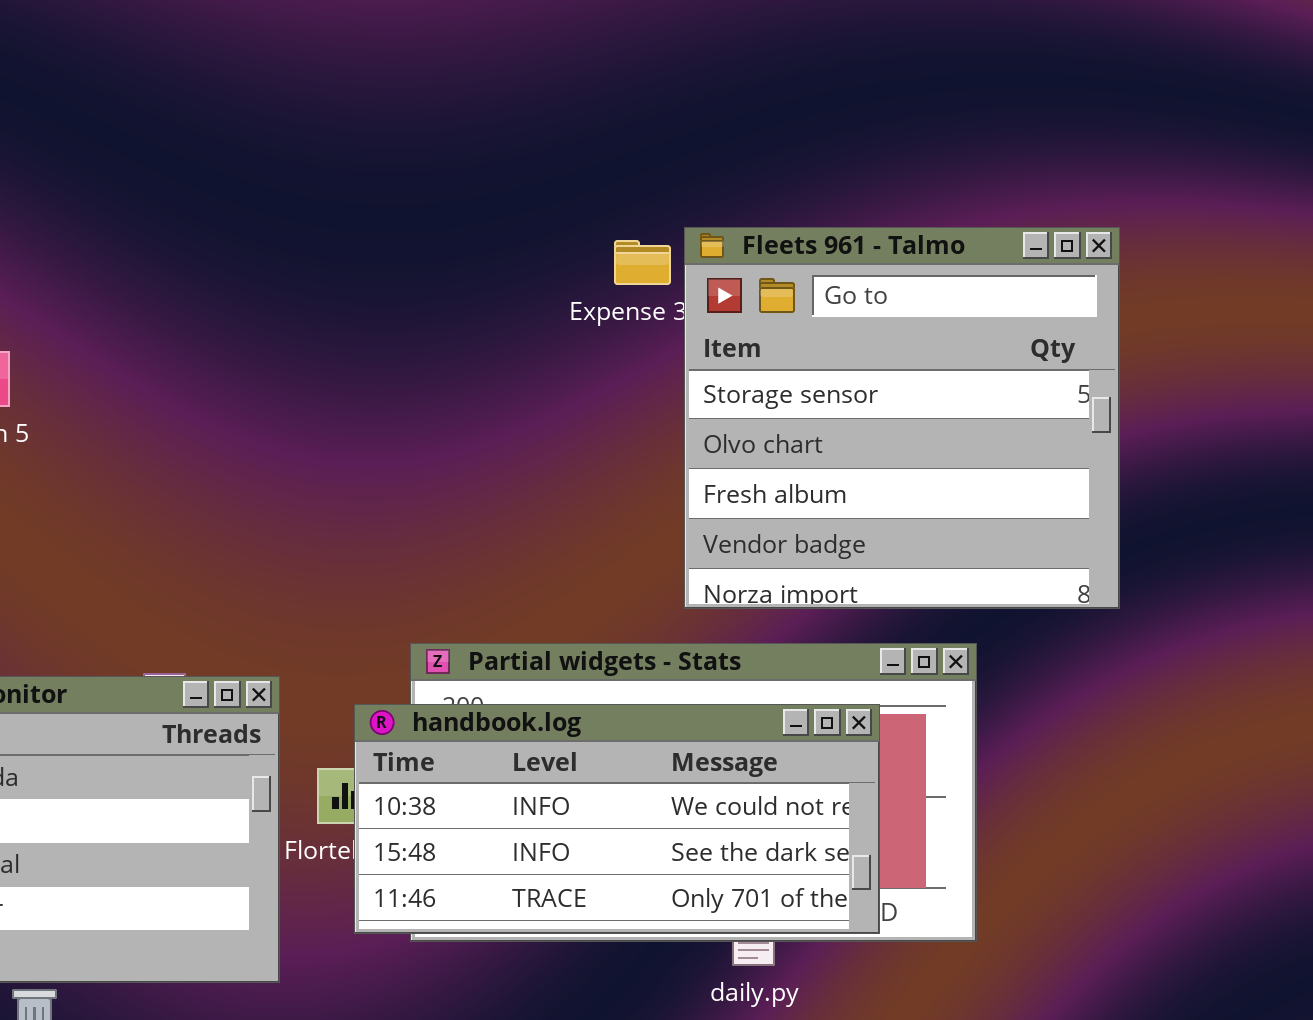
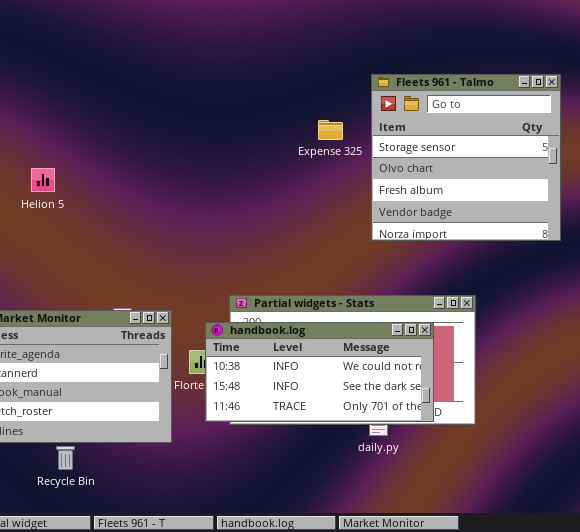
Fleets 961 - Talmo: [684,227,1120,609] -> [371,74,561,241], moved

